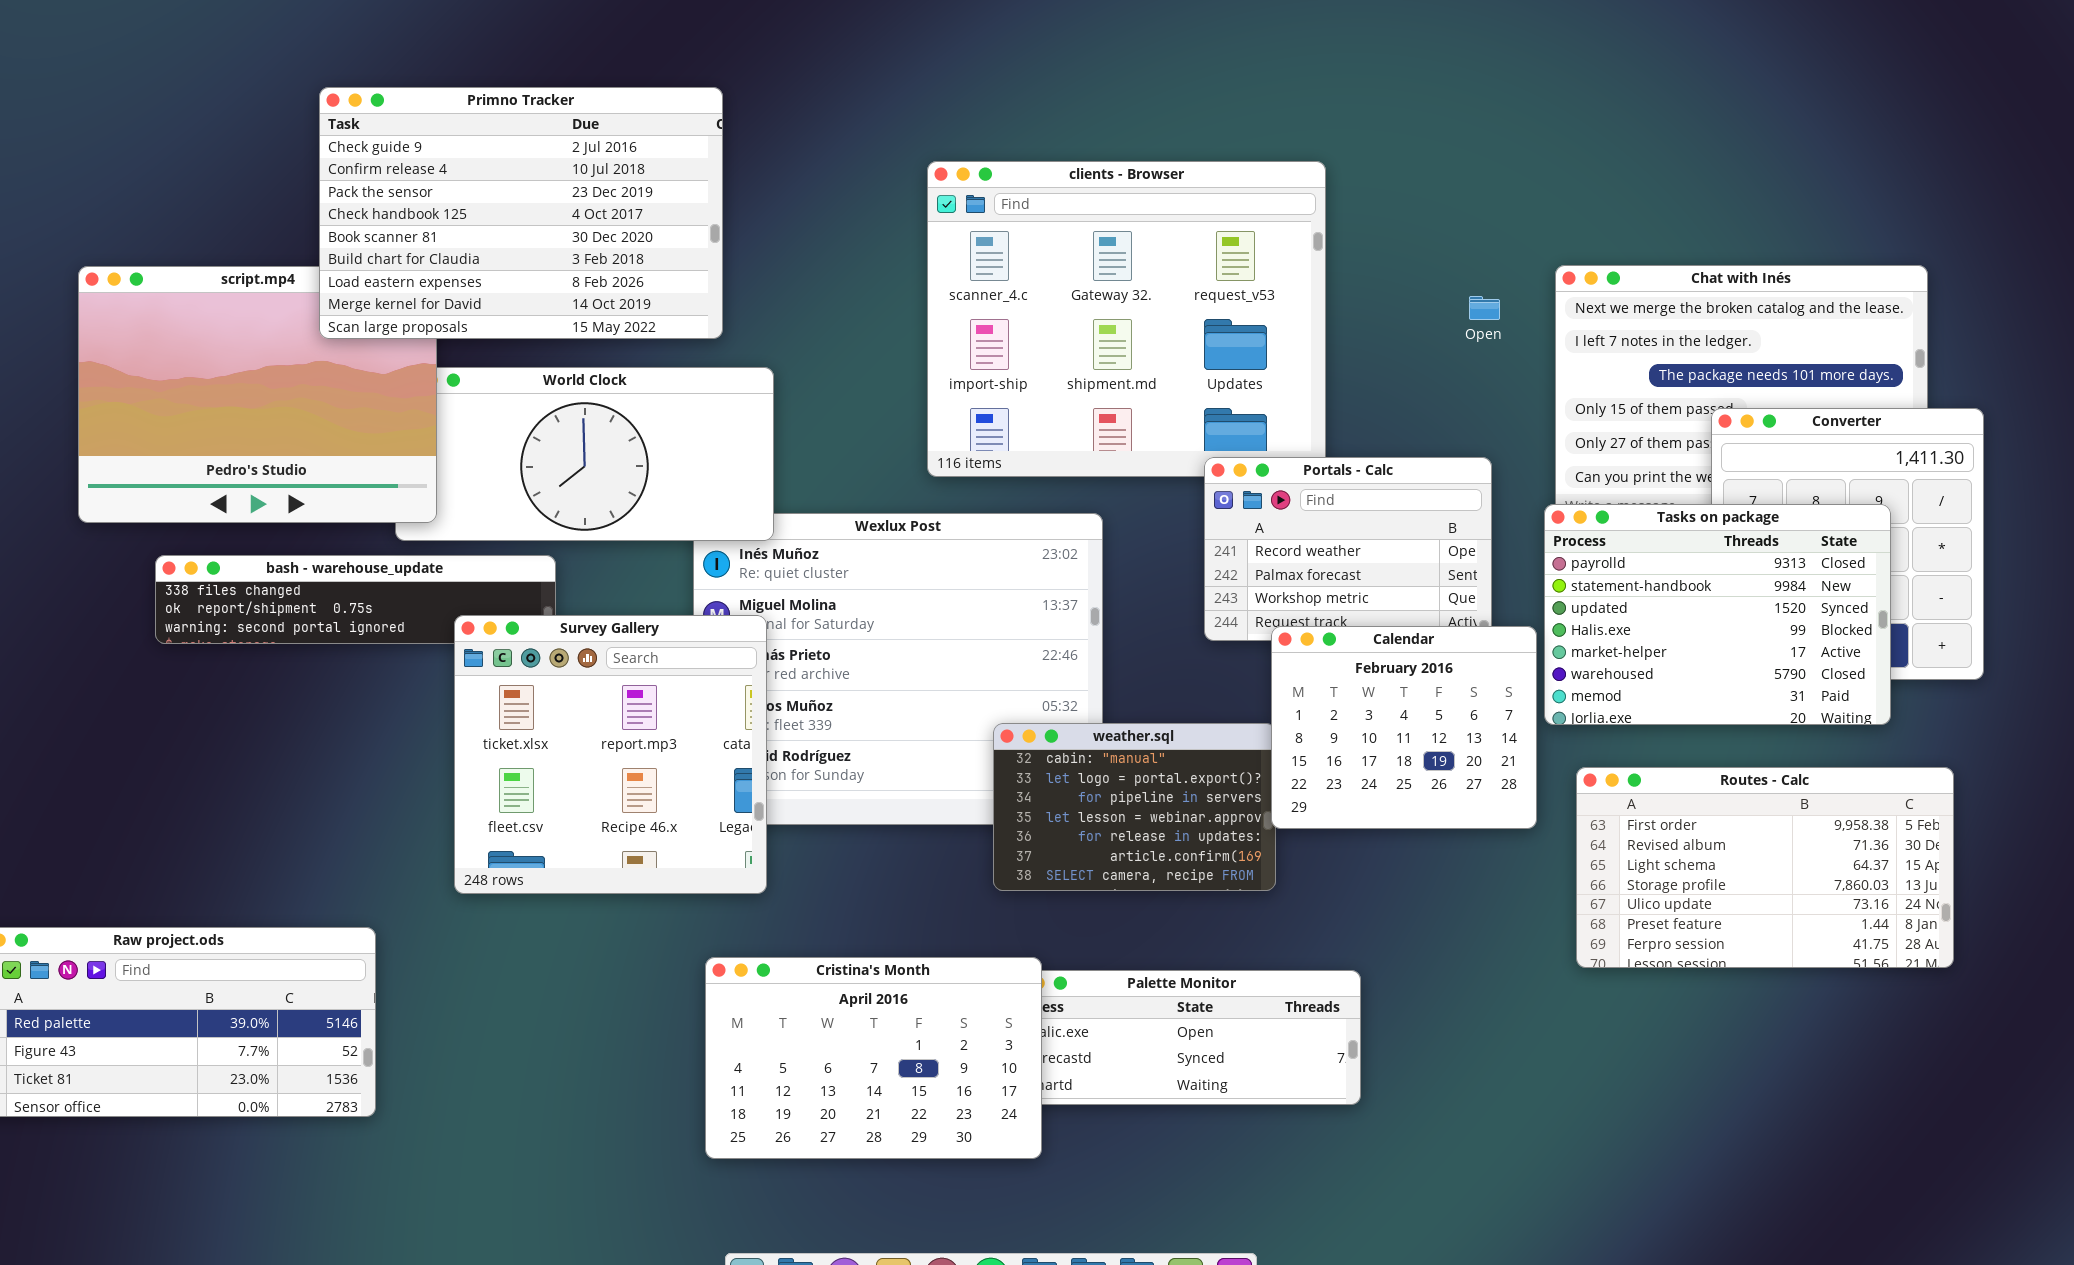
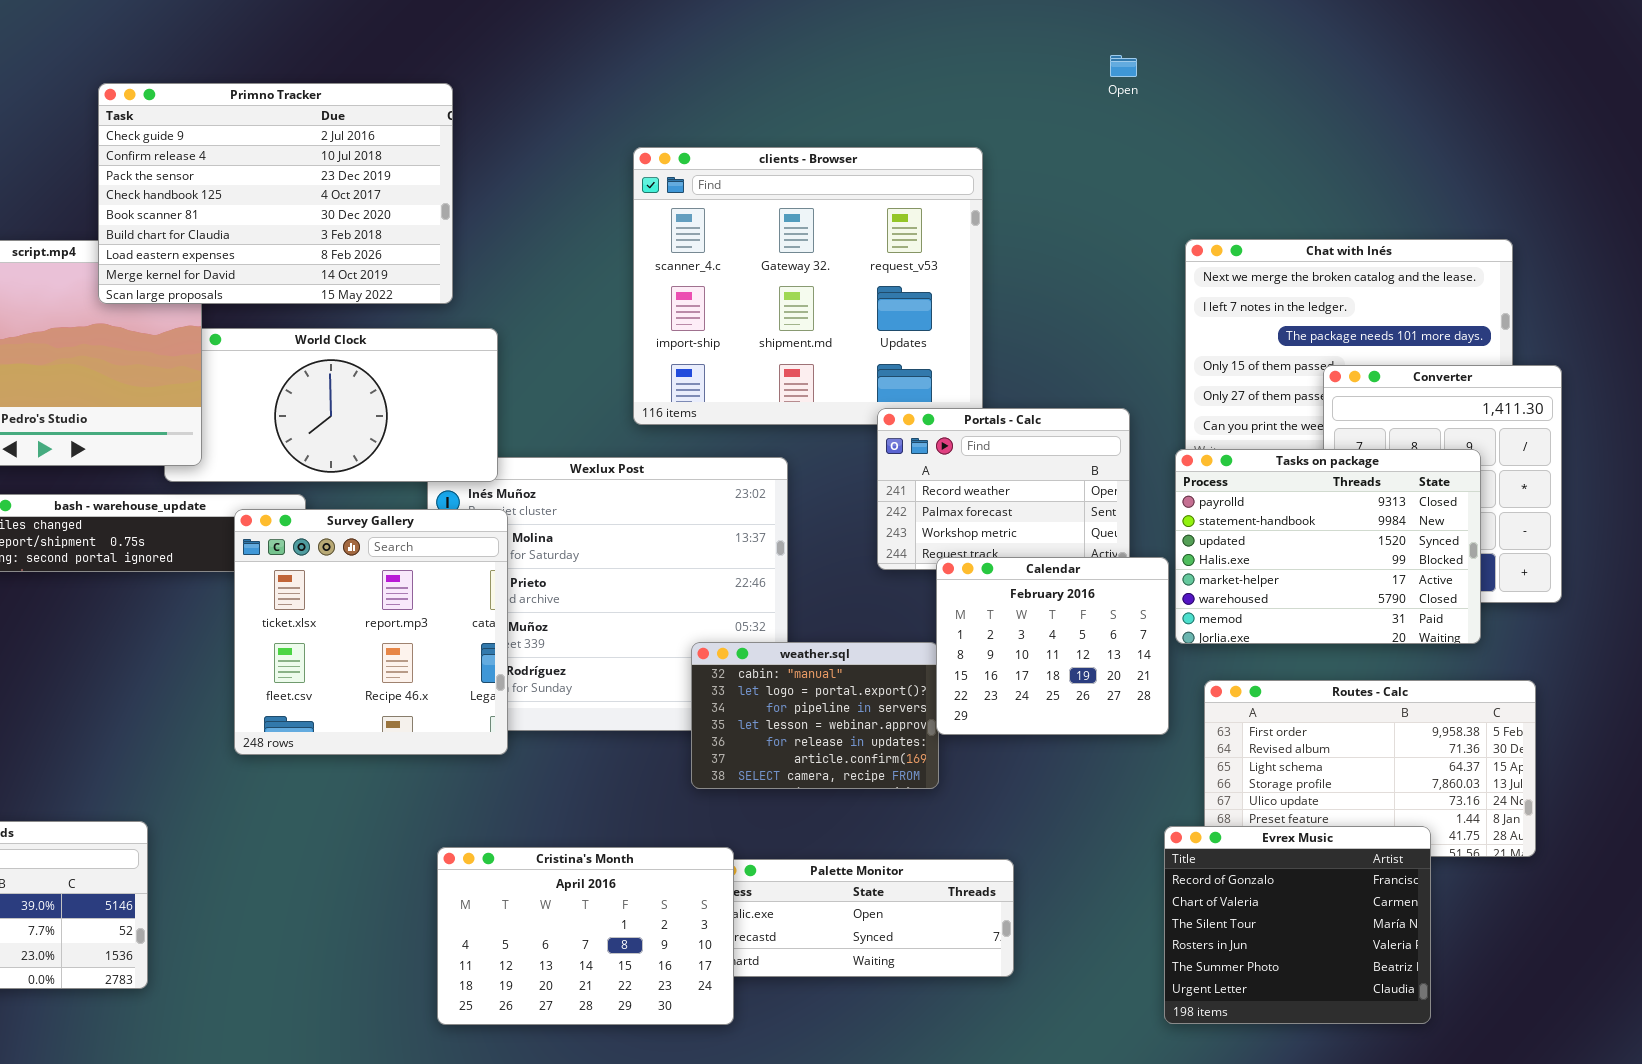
Open: [1469,296,1500,320] -> [1110,55,1137,77], moved
Survey Gallery: [454,615,767,894] -> [234,509,508,755], moved
Evrex Music: none -> [1164,826,1431,1024], opened

